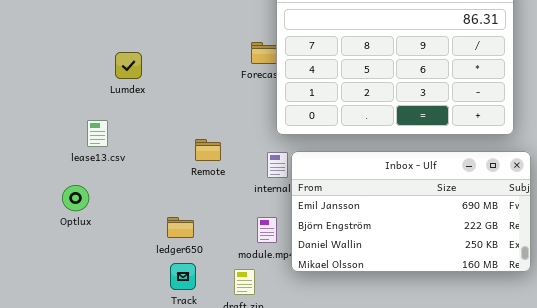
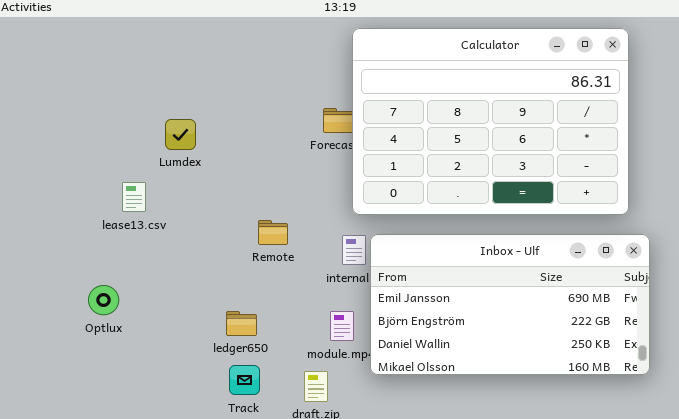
lease13.csv: [87,120,108,147] -> [122,182,146,212], moved
Optlux: [62,185,89,211] -> [88,285,119,315], moved

